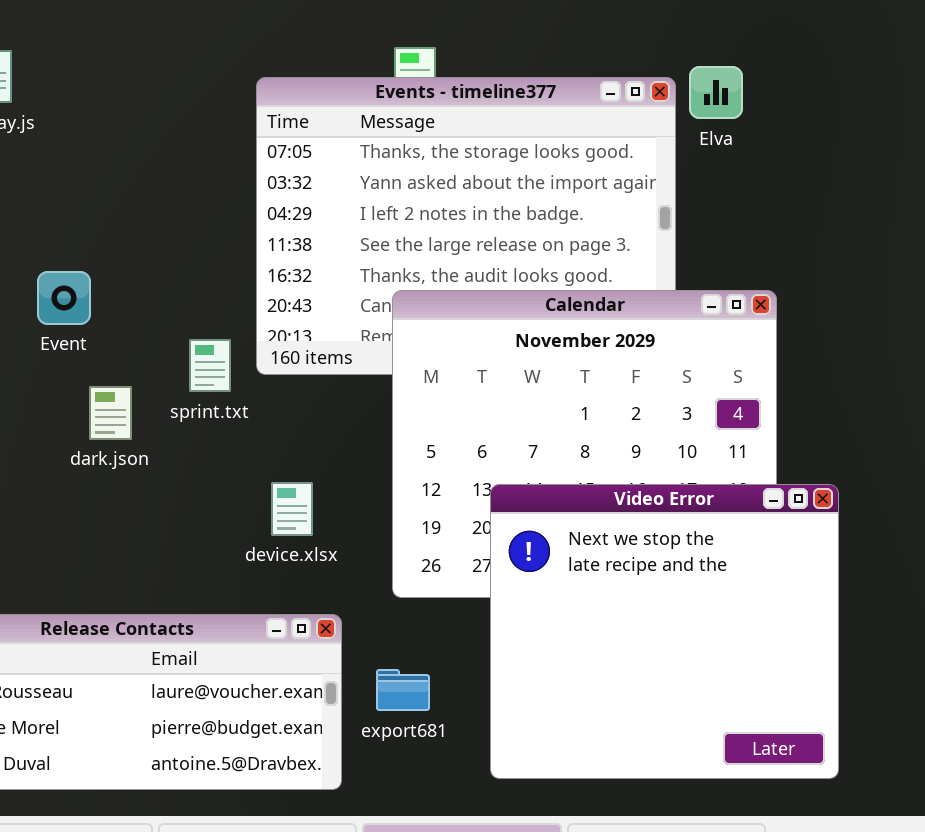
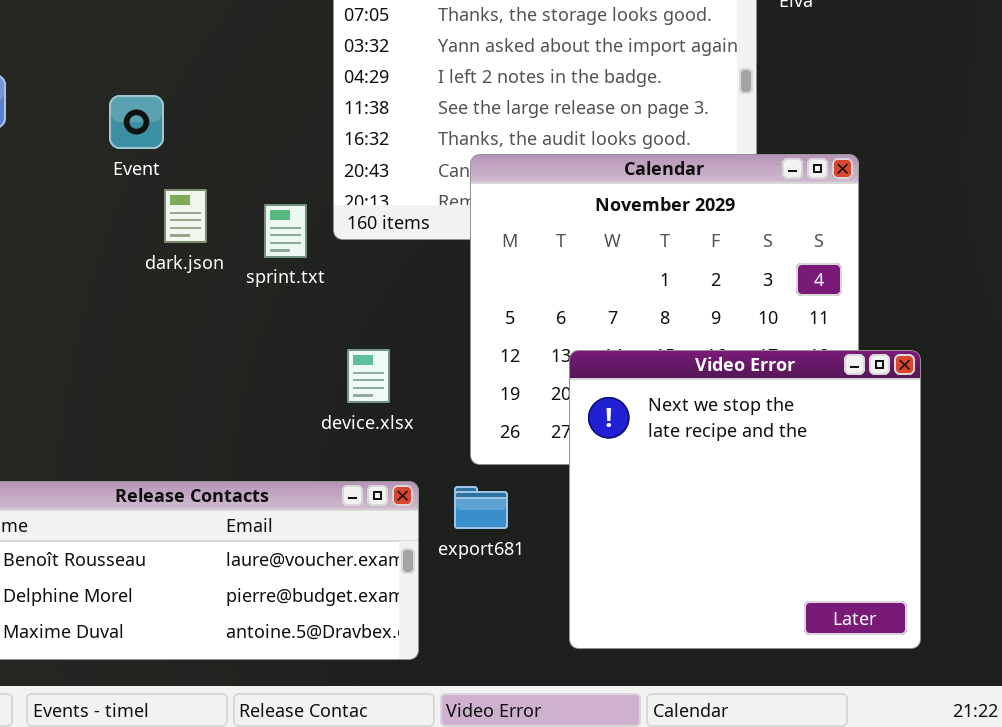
Event: [37,271,91,325] -> [109,95,164,149], moved
dark.json: [89,386,132,440] -> [164,189,207,243], moved
export681: [376,669,430,711] -> [454,486,508,529], moved

